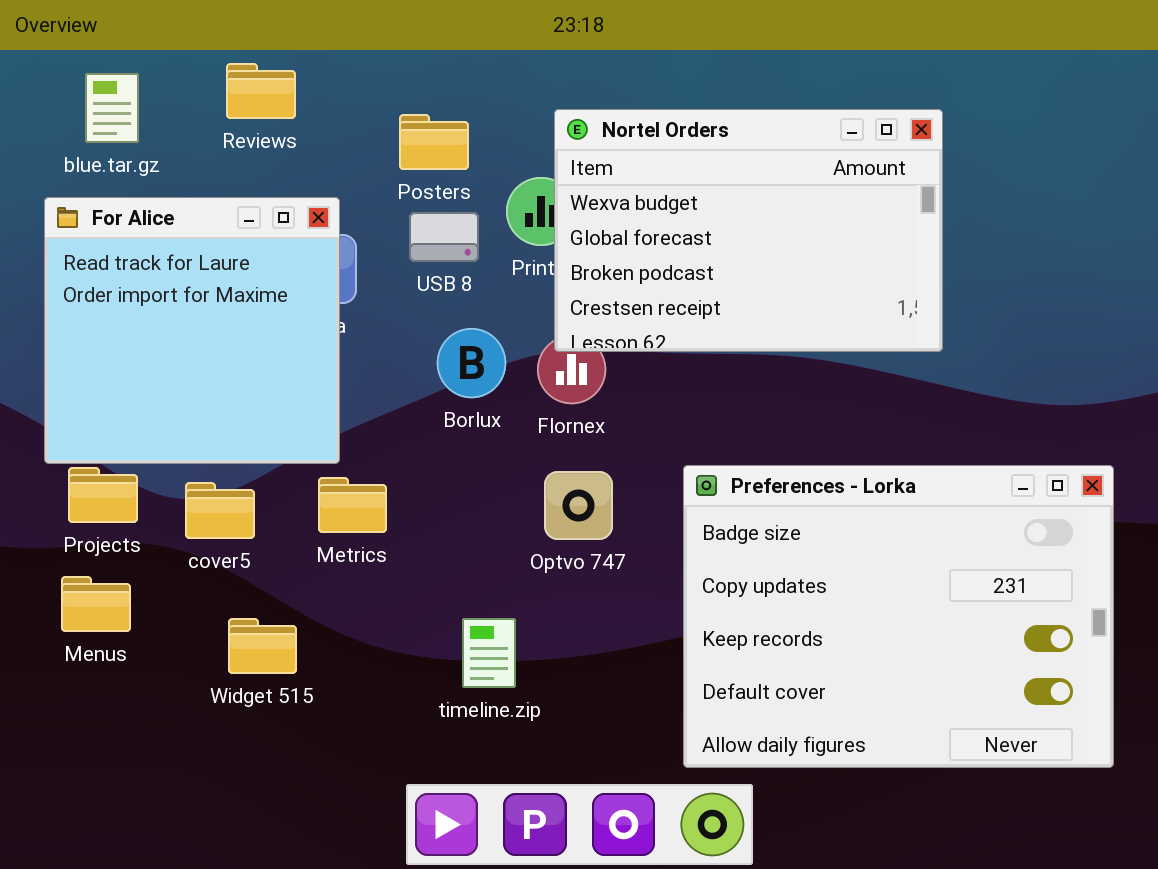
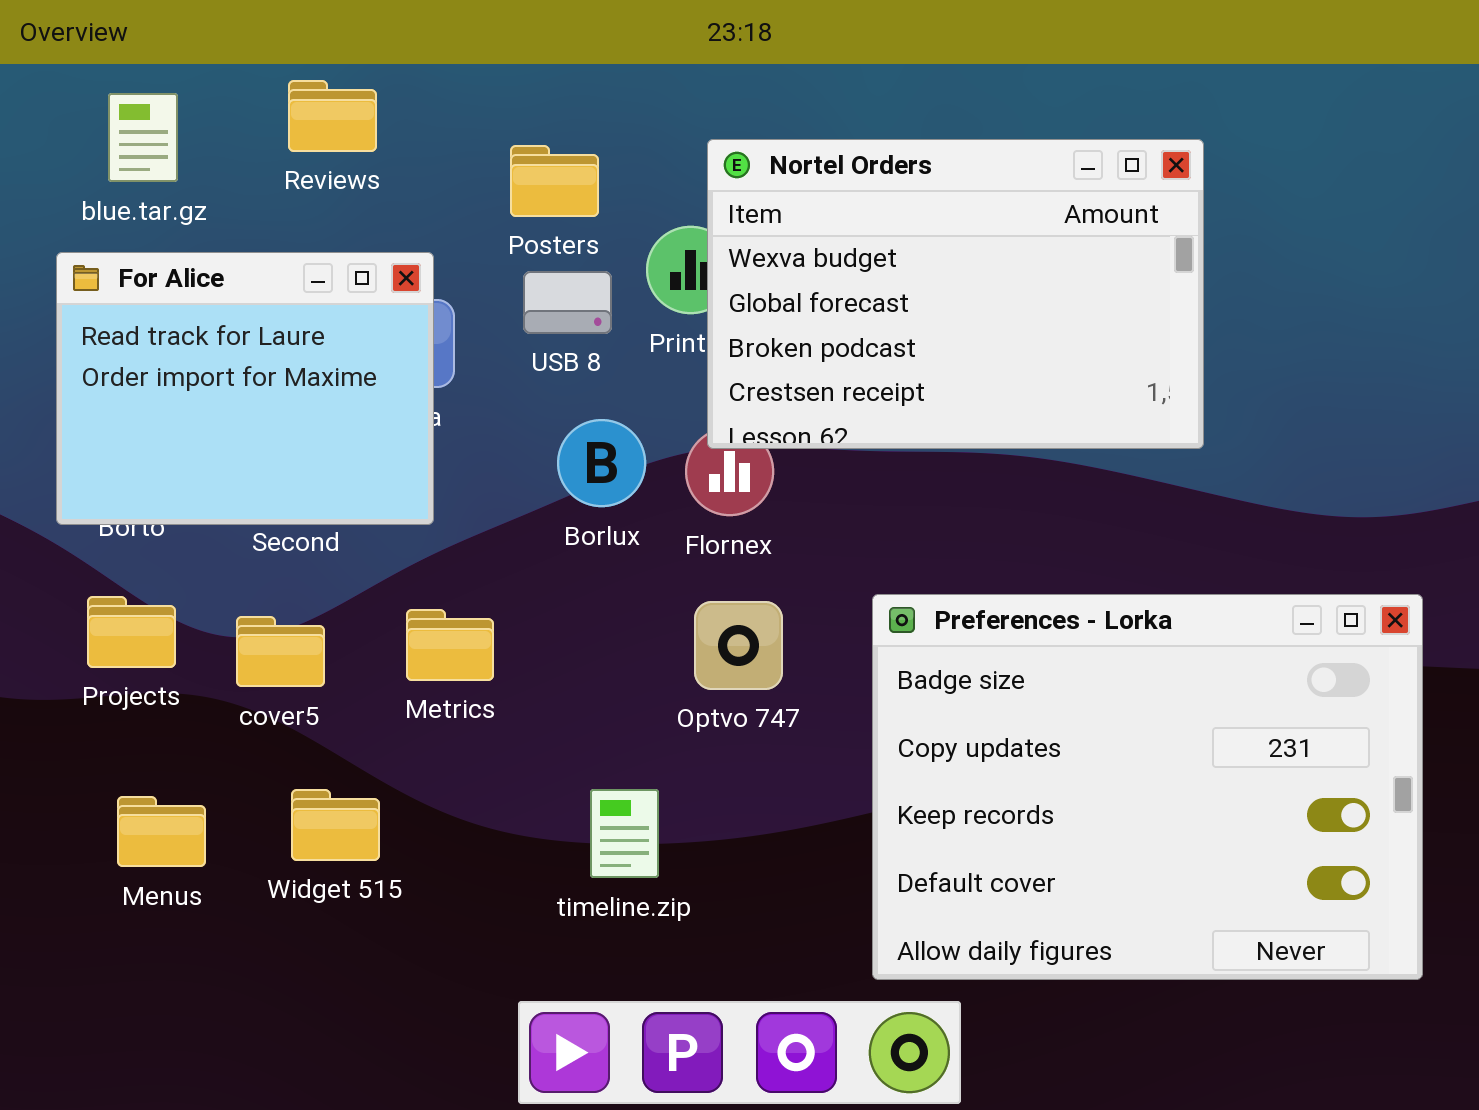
For Alice: [44,197,340,464] -> [56,252,434,525], resized
Menus: [61,576,131,632] -> [117,796,206,867], moved

